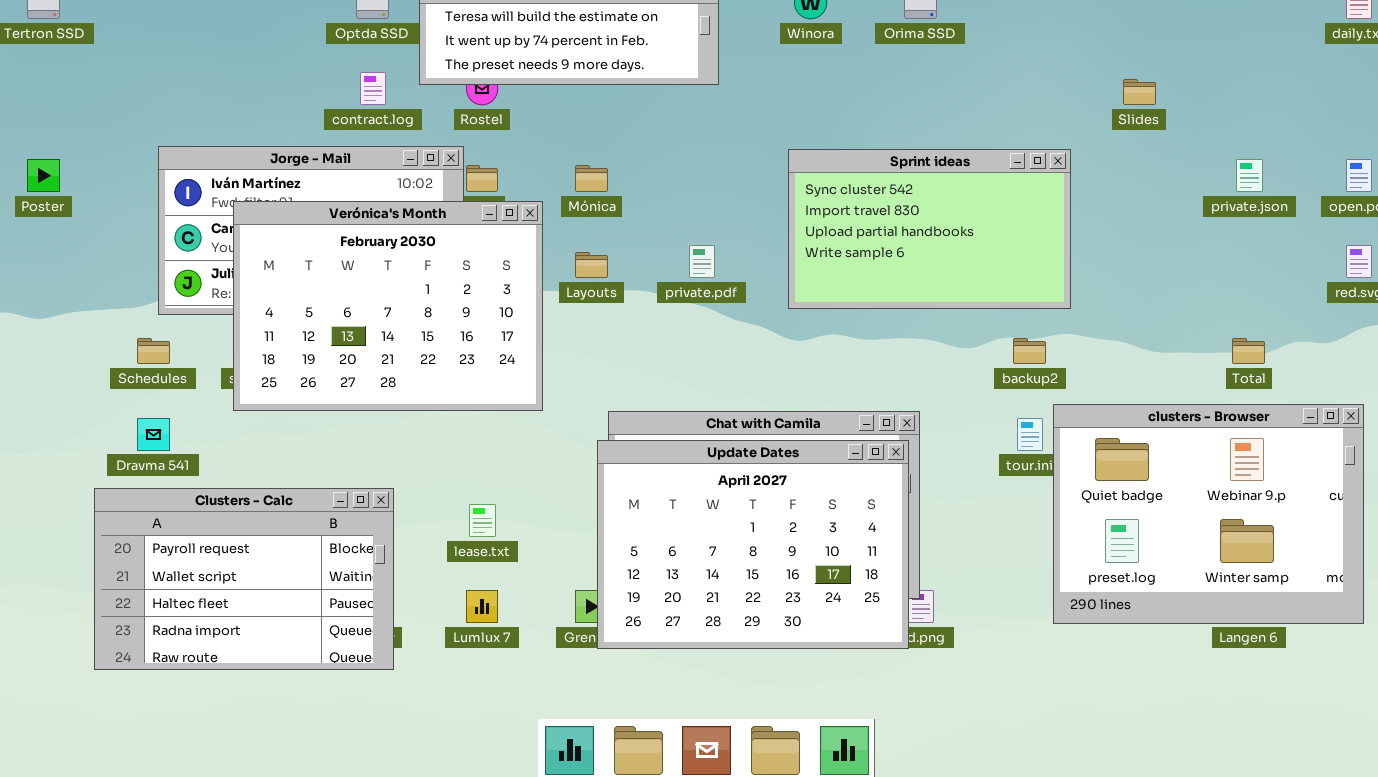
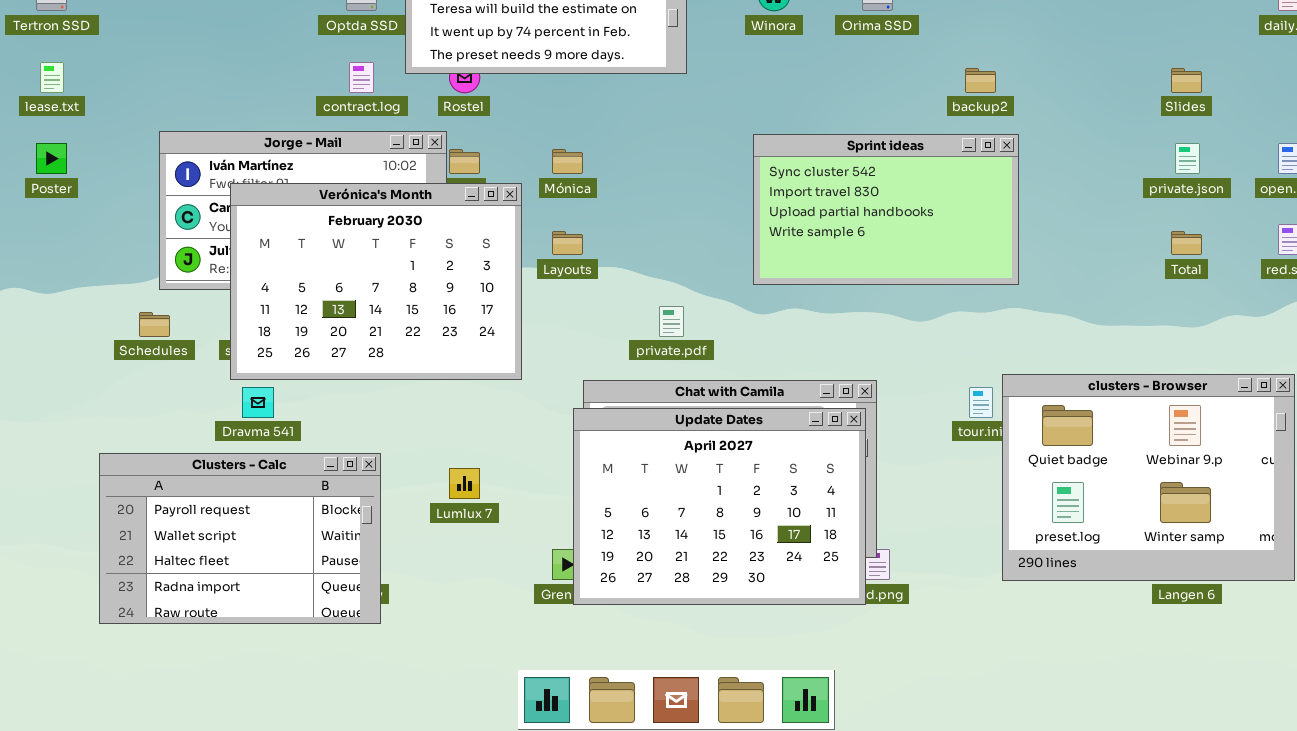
Slides: [1123,79,1156,105] -> [1171,68,1202,93], moved
private.pdf: [689,245,715,278] -> [659,306,684,337], moved
backup2: [1013,338,1046,364] -> [965,68,996,93], moved
Total: [1232,338,1265,364] -> [1171,231,1202,255], moved
Dravma 541: [137,418,170,451] -> [242,387,274,418], moved
lease.txt: [469,504,496,537] -> [40,62,64,93], moved
Lumlux 7: [466,590,498,623] -> [449,468,480,499], moved

